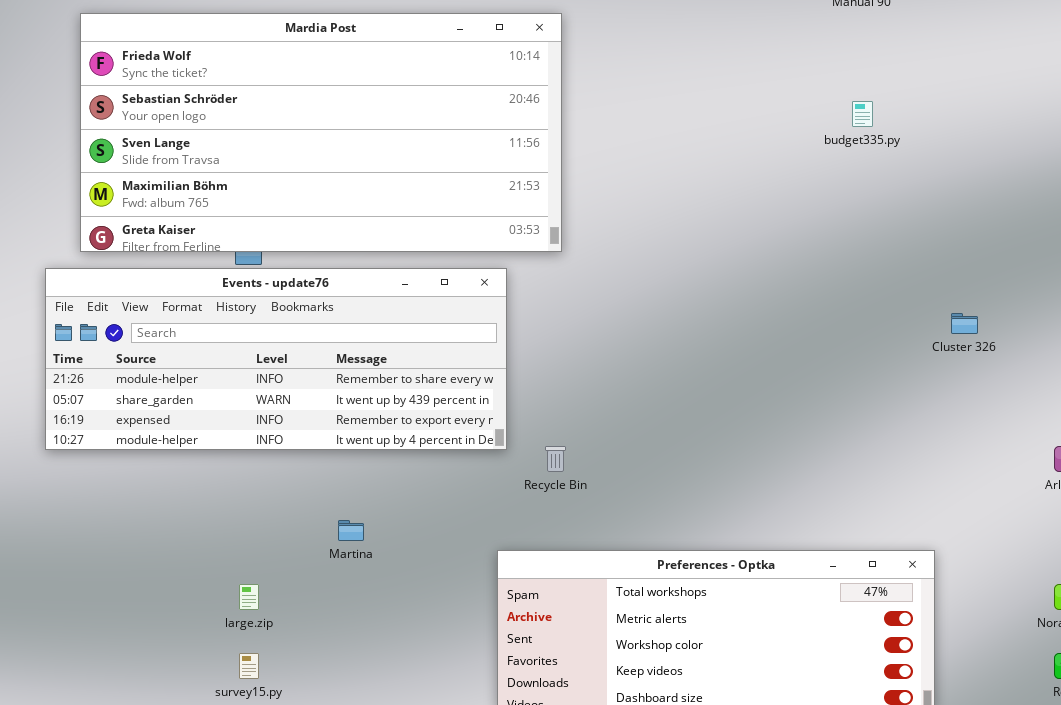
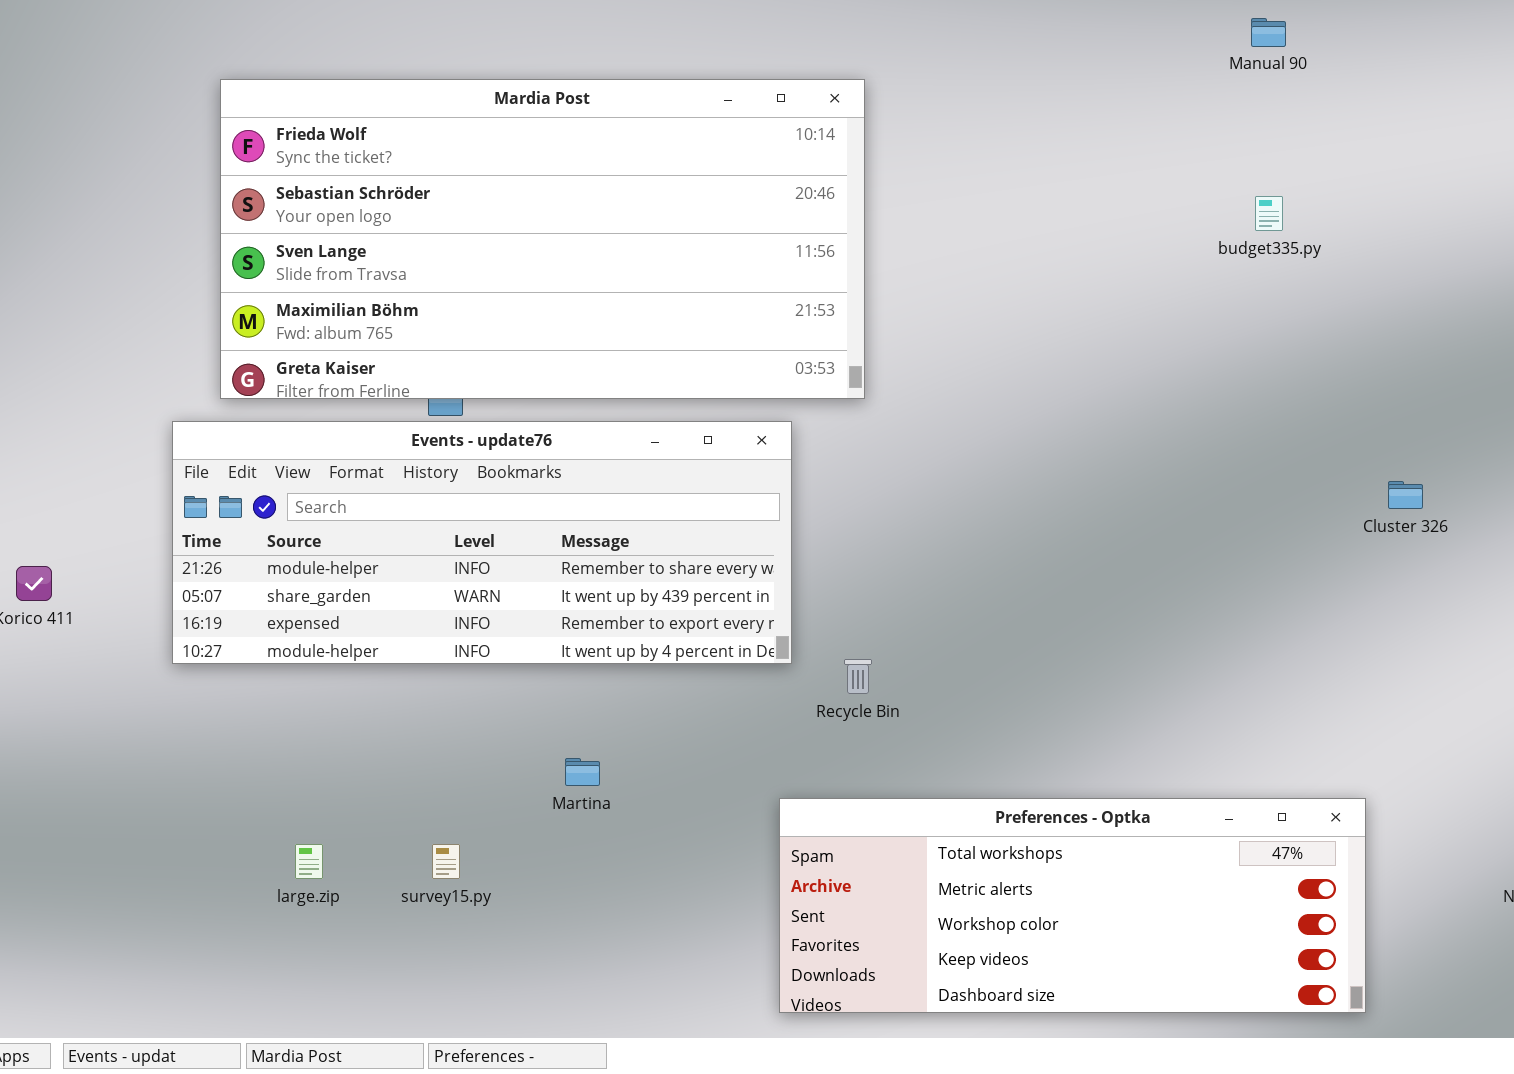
large.zip: [239,584,259,610] -> [295,844,323,879], moved
survey15.py: [239,653,259,679] -> [432,844,460,879], moved

